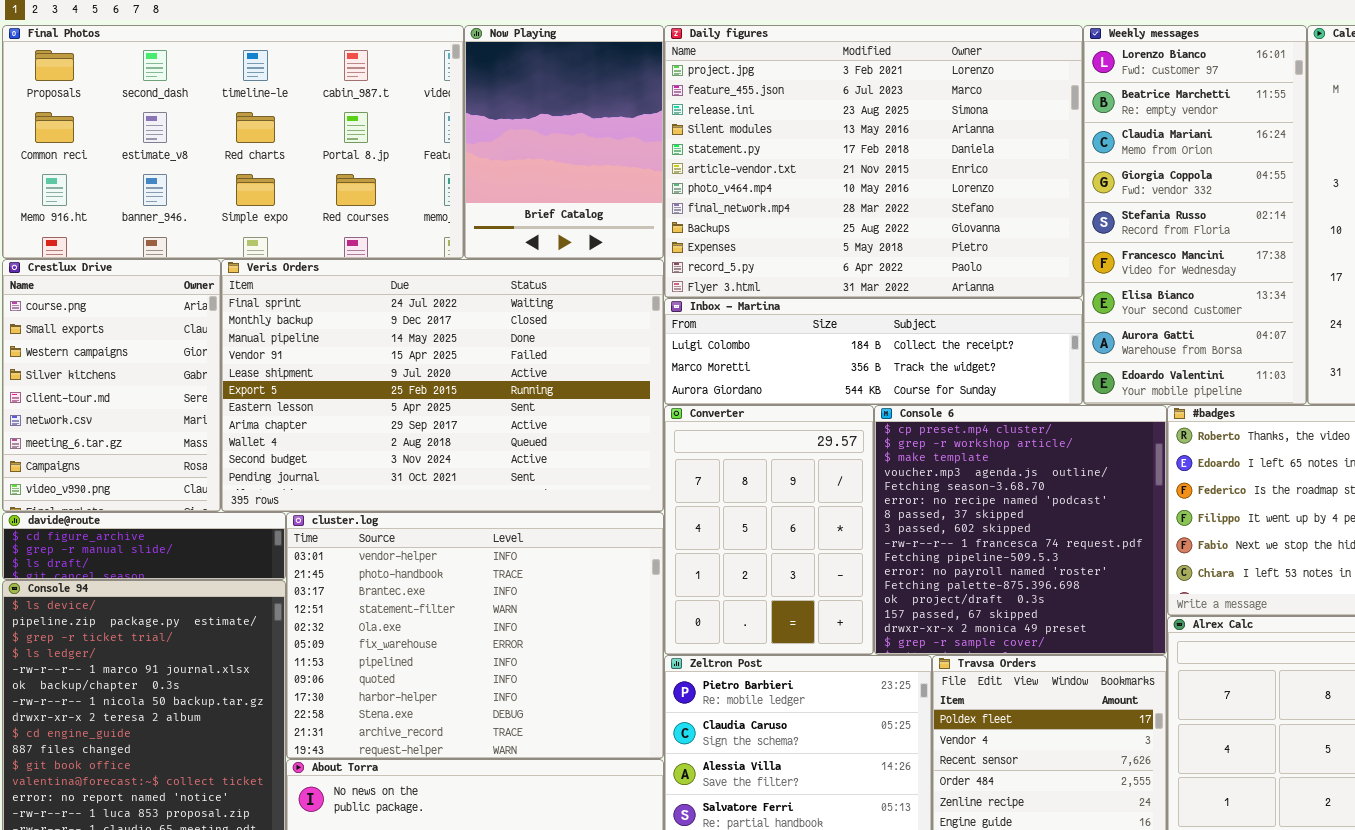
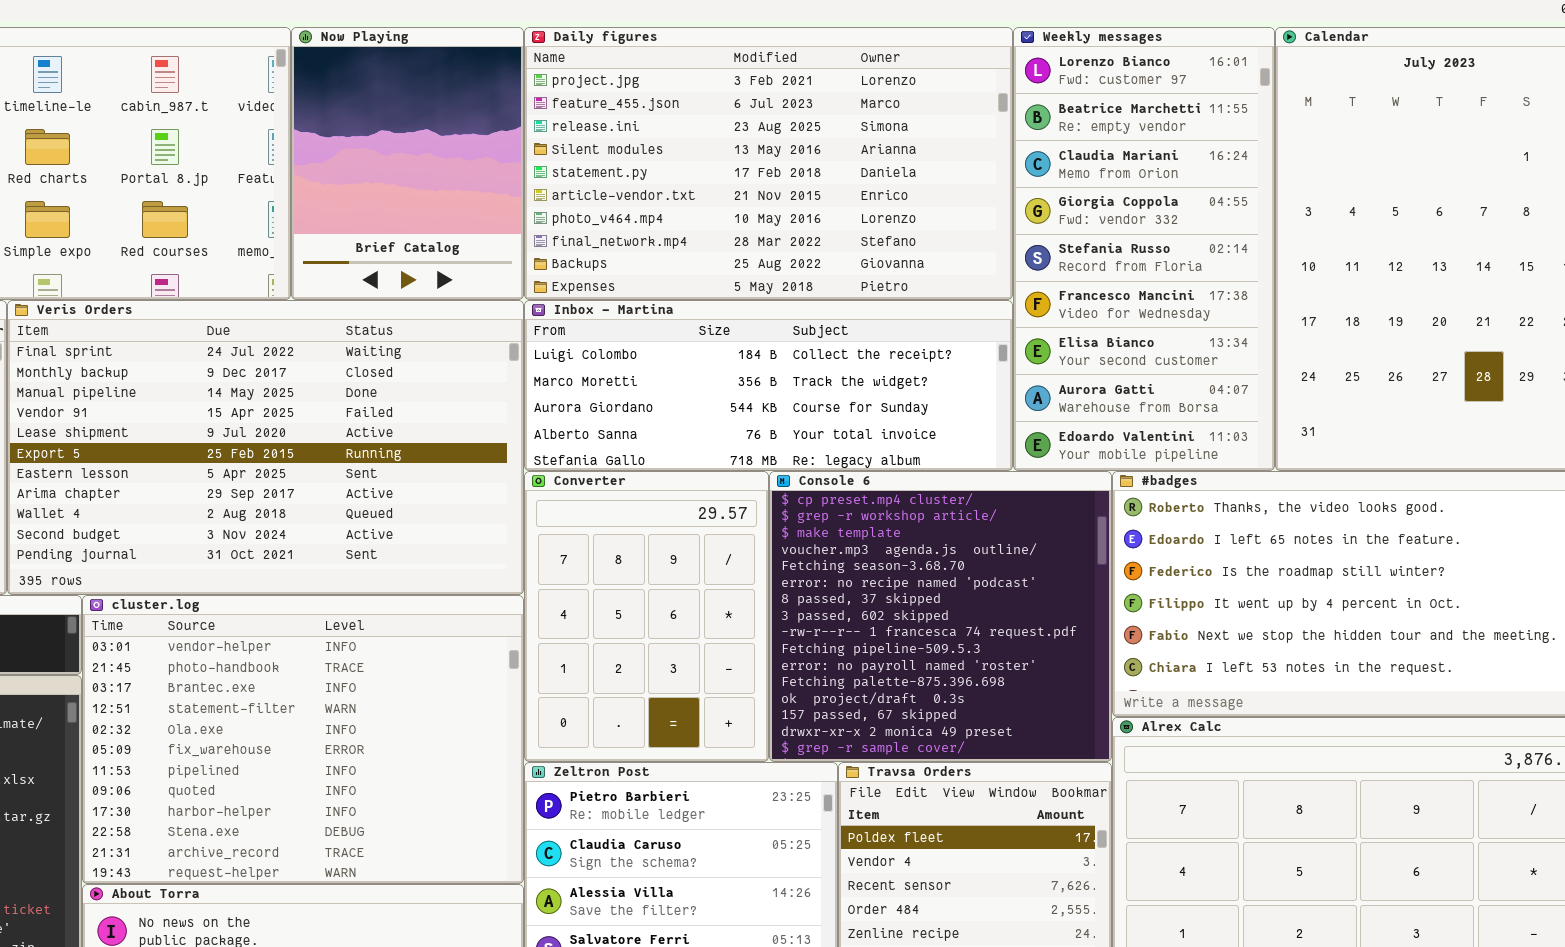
Daily figures: [664,25,1083,298] -> [524,27,1013,300], resized
Inbox - Martina: [664,298,1083,405] -> [524,300,1013,471], resized

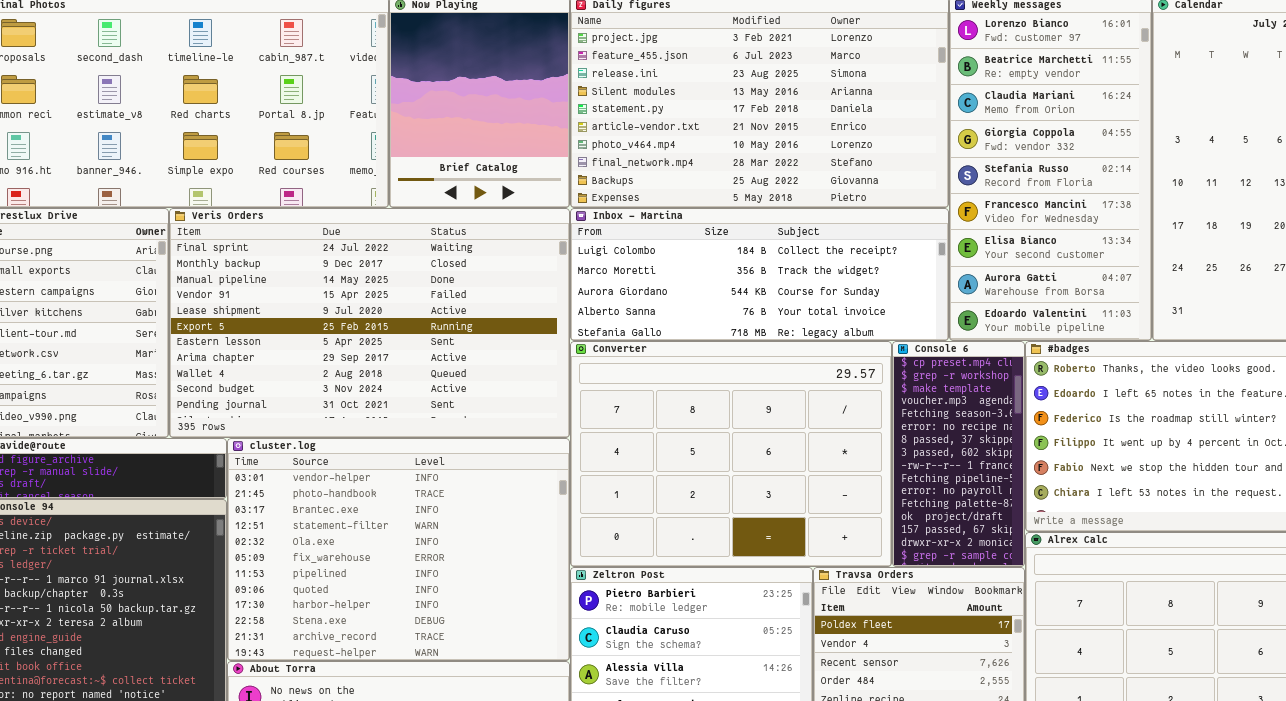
Converter: [524,471,769,762] -> [570,341,892,567], resized
Console 6: [769,471,1112,762] -> [892,341,1025,567], resized

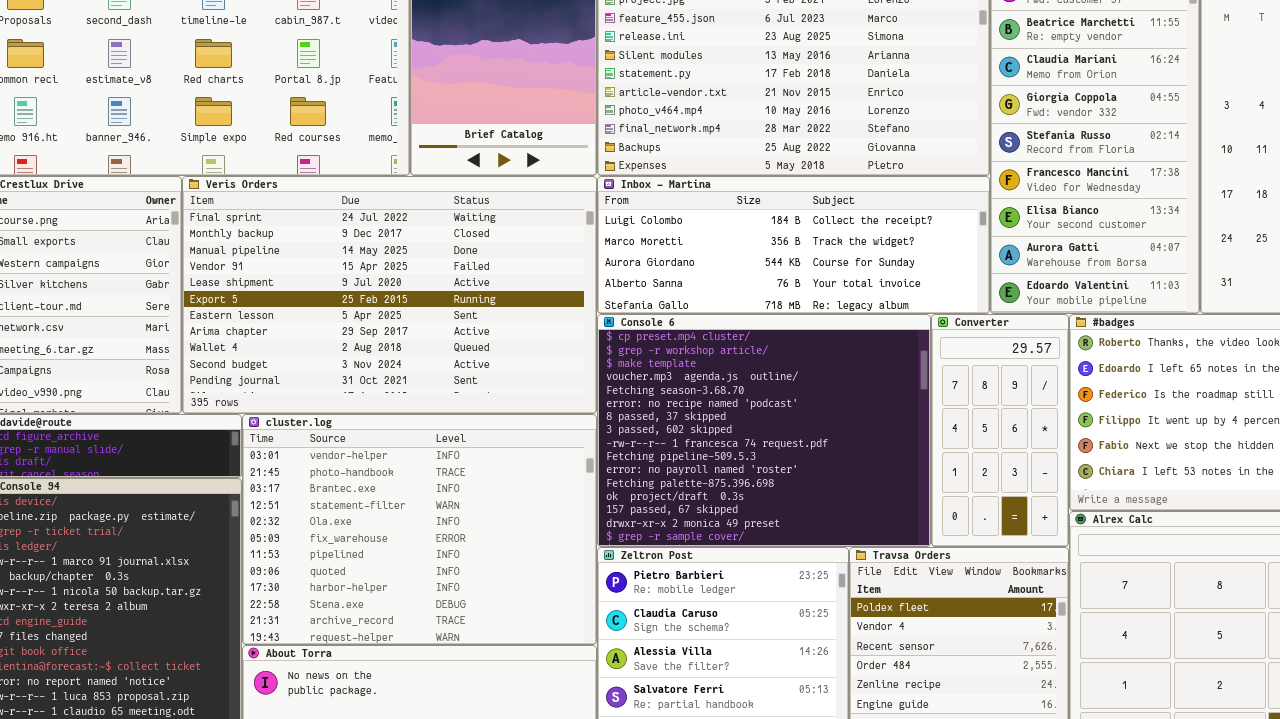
Converter: [570,341,892,567] -> [931,314,1069,547], moved, resized
Console 6: [892,341,1025,567] -> [597,314,931,547], moved, resized

